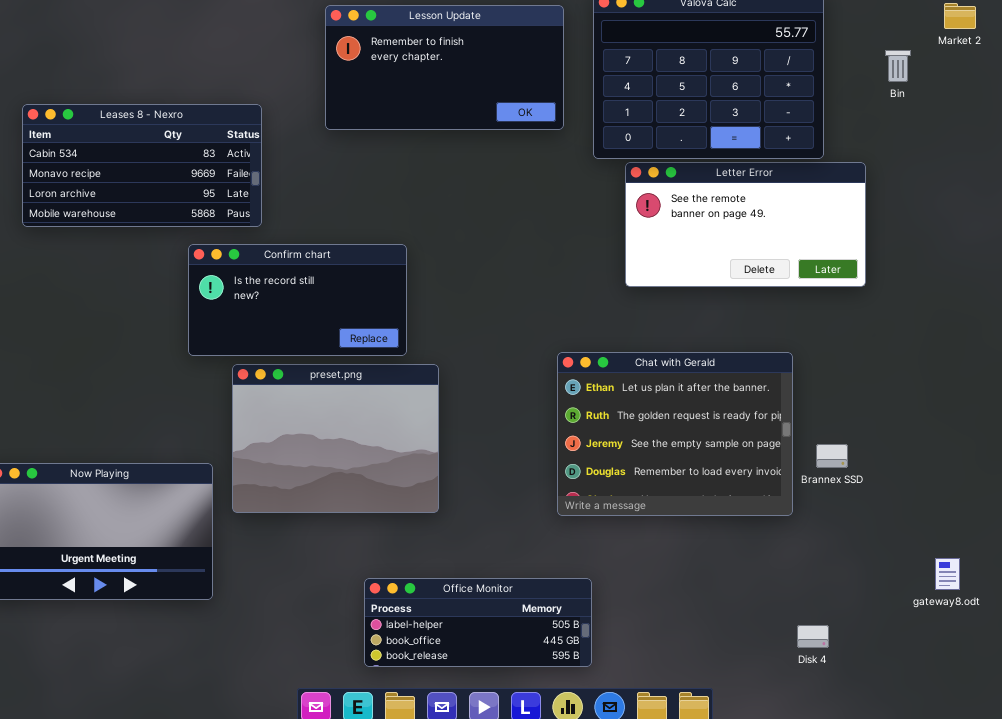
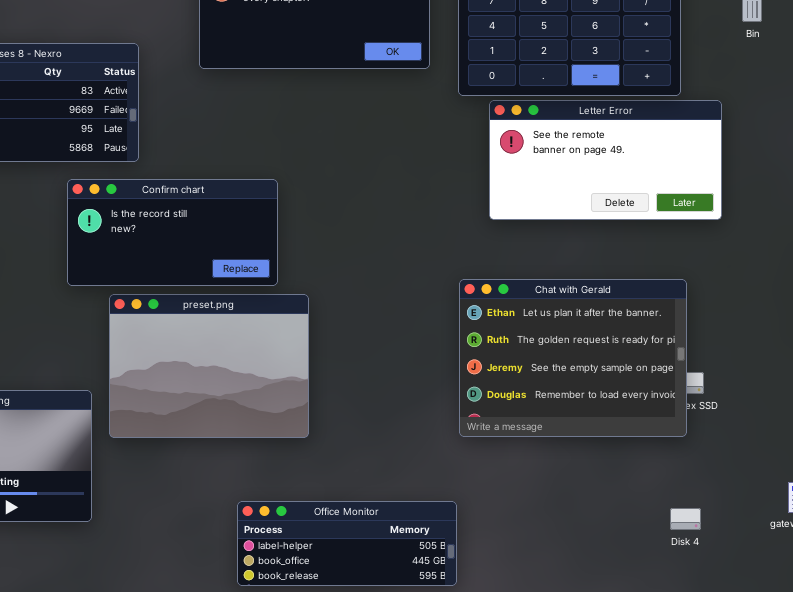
Chat with Gerald: [557,352,793,516] -> [459,279,687,437], moved
Disk 4: [797,625,829,648] -> [670,508,701,530], moved

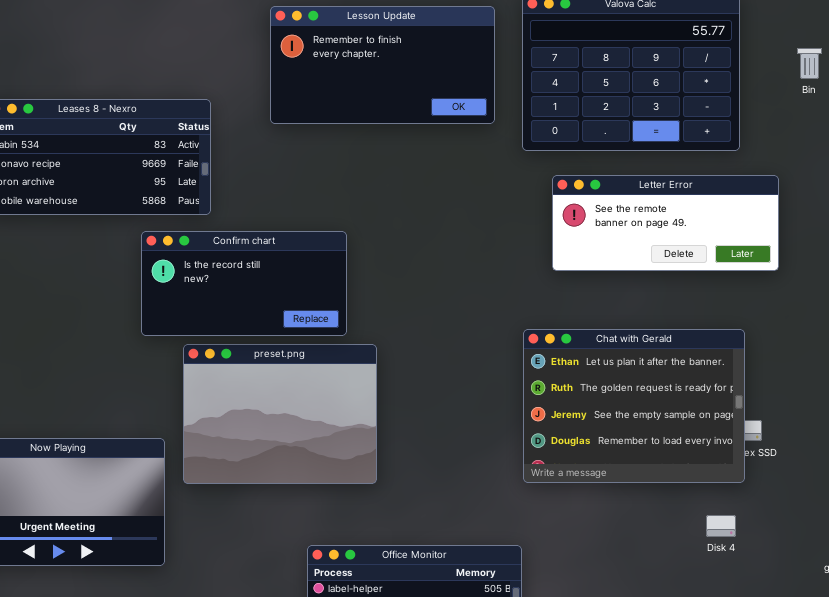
Letter Error: [489,100,722,220] -> [552,175,779,271], resized
Disk 4: [670,508,701,530] -> [706,515,736,537], moved

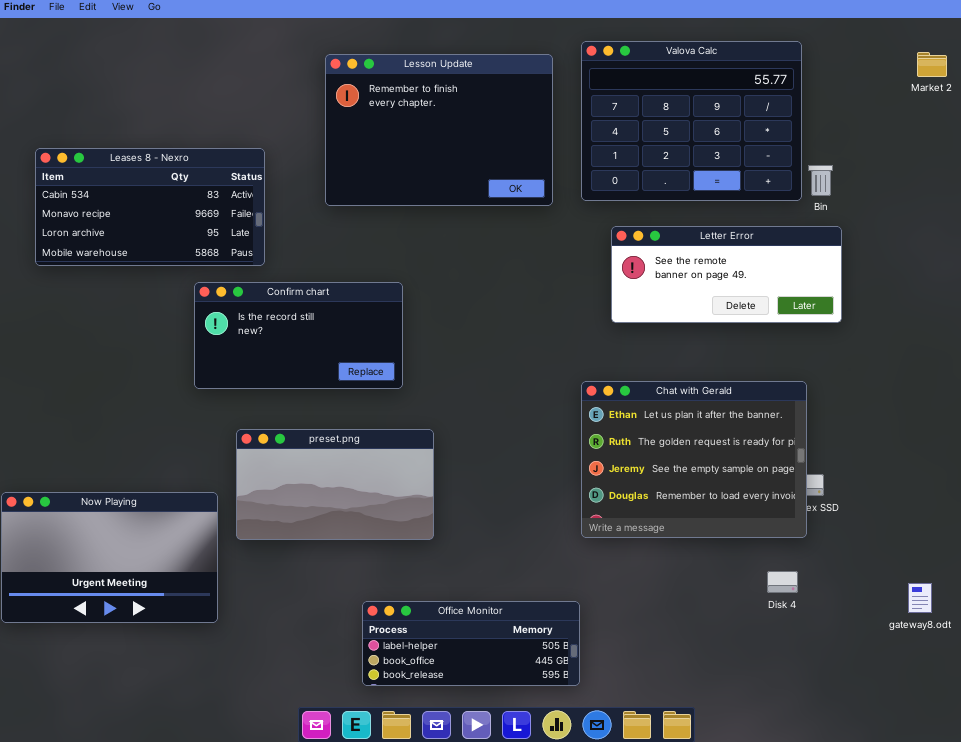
Lesson Update: [270,6,495,124] -> [325,54,553,206], resized
Bin: [797,48,822,79] -> [808,165,833,196], moved
preset.png: [183,344,377,484] -> [236,429,434,540], resized

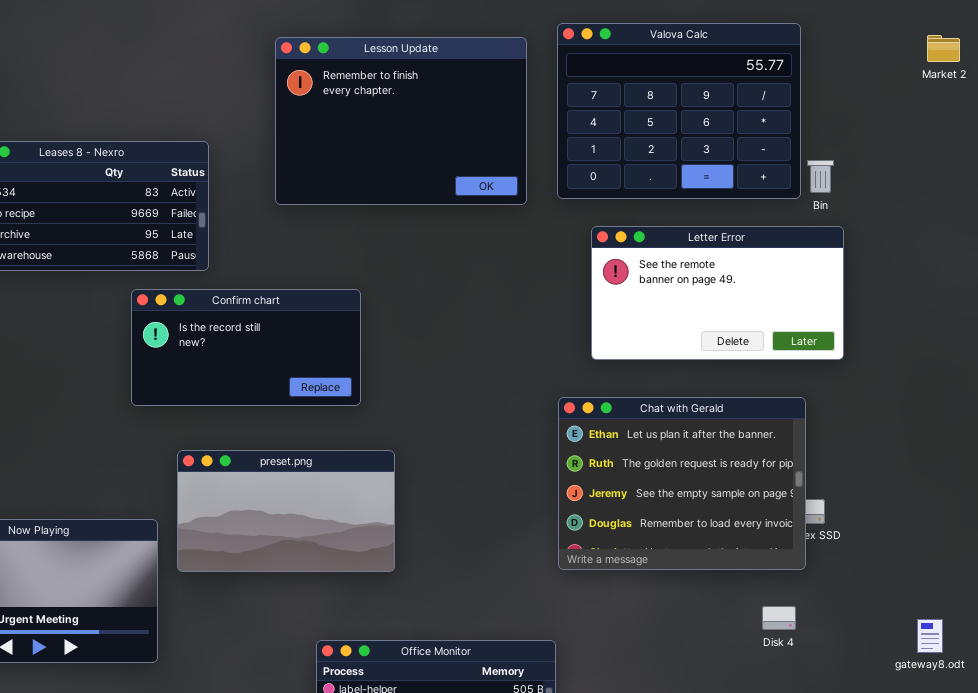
Letter Error: [611,226,842,323] -> [591,226,844,360], resized

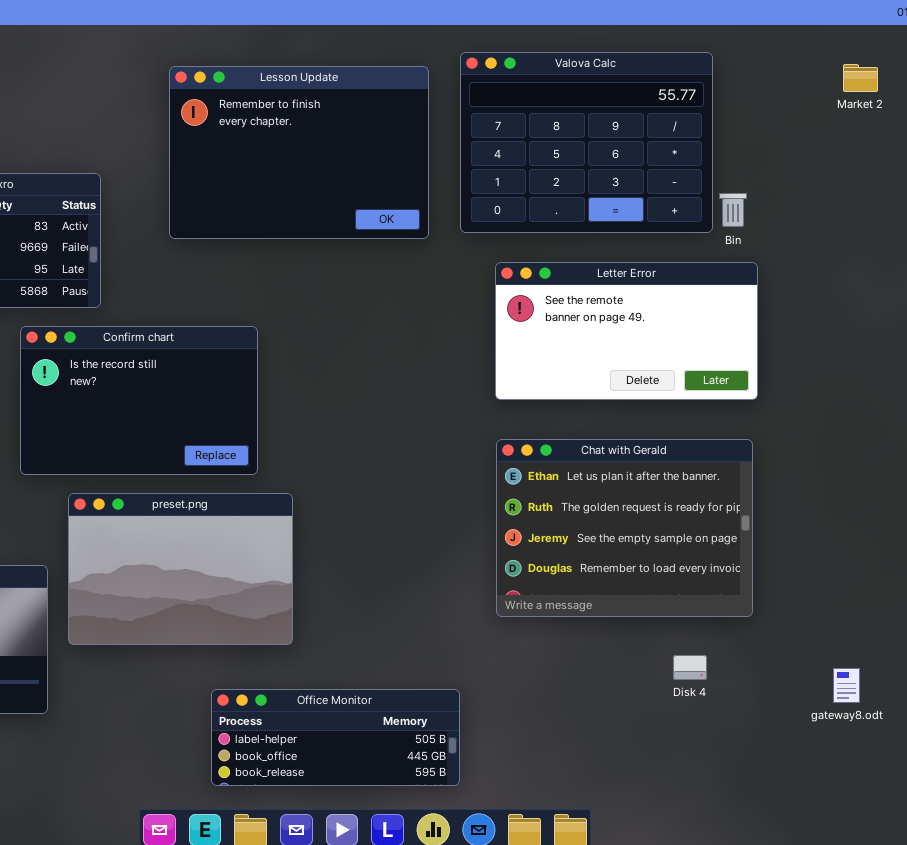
Confirm chart: [131,289,361,406] -> [20,326,258,475], resized
Chat with Gerald: [558,397,806,570] -> [496,439,753,617], moved
preset.png: [177,450,395,572] -> [68,493,293,645], resized

